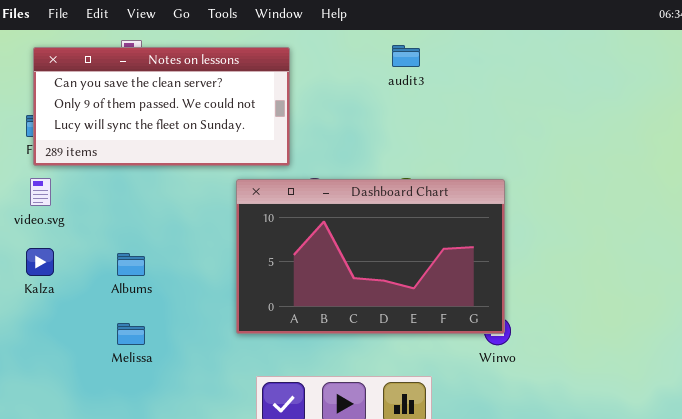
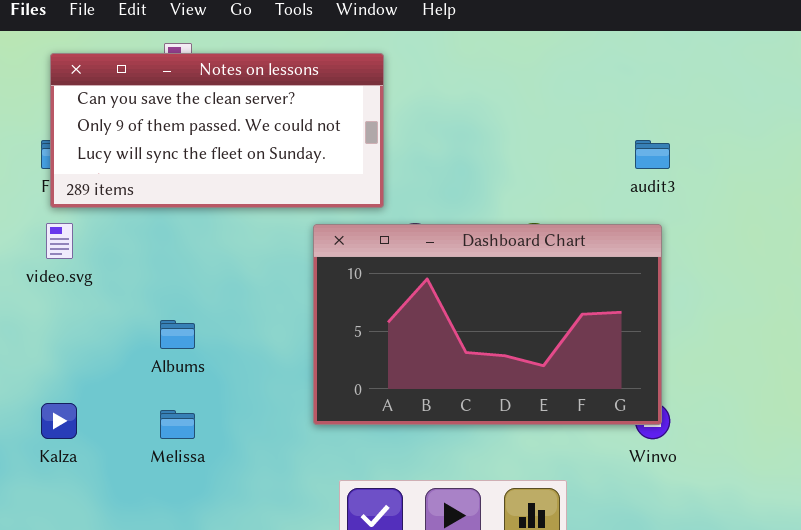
audit3: [392,45,420,67] -> [635,140,670,169], moved
Kalza: [26,248,54,276] -> [41,403,77,439], moved

